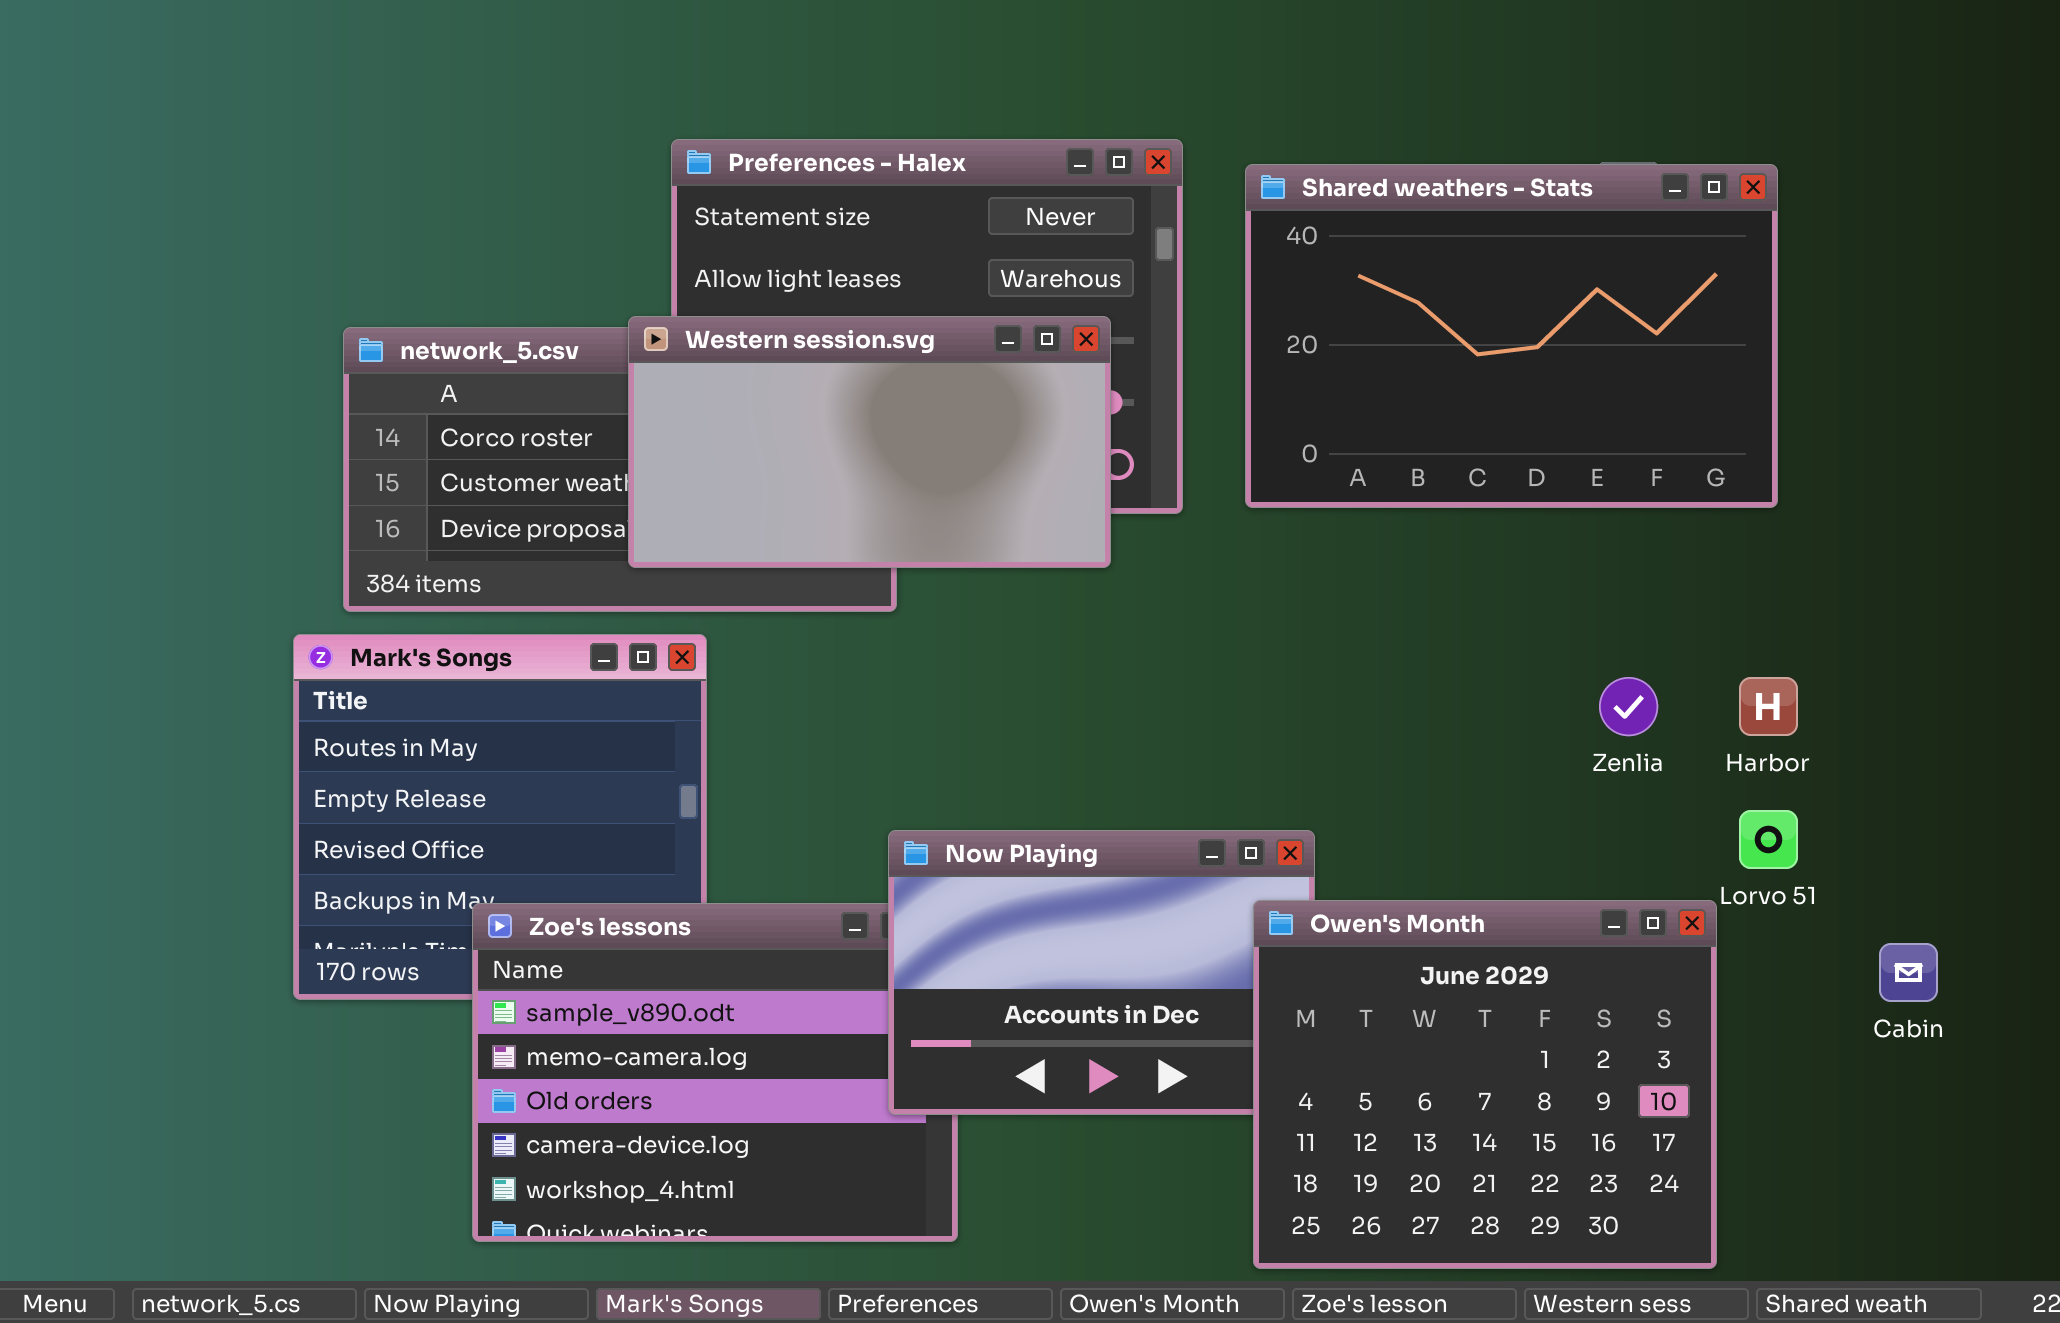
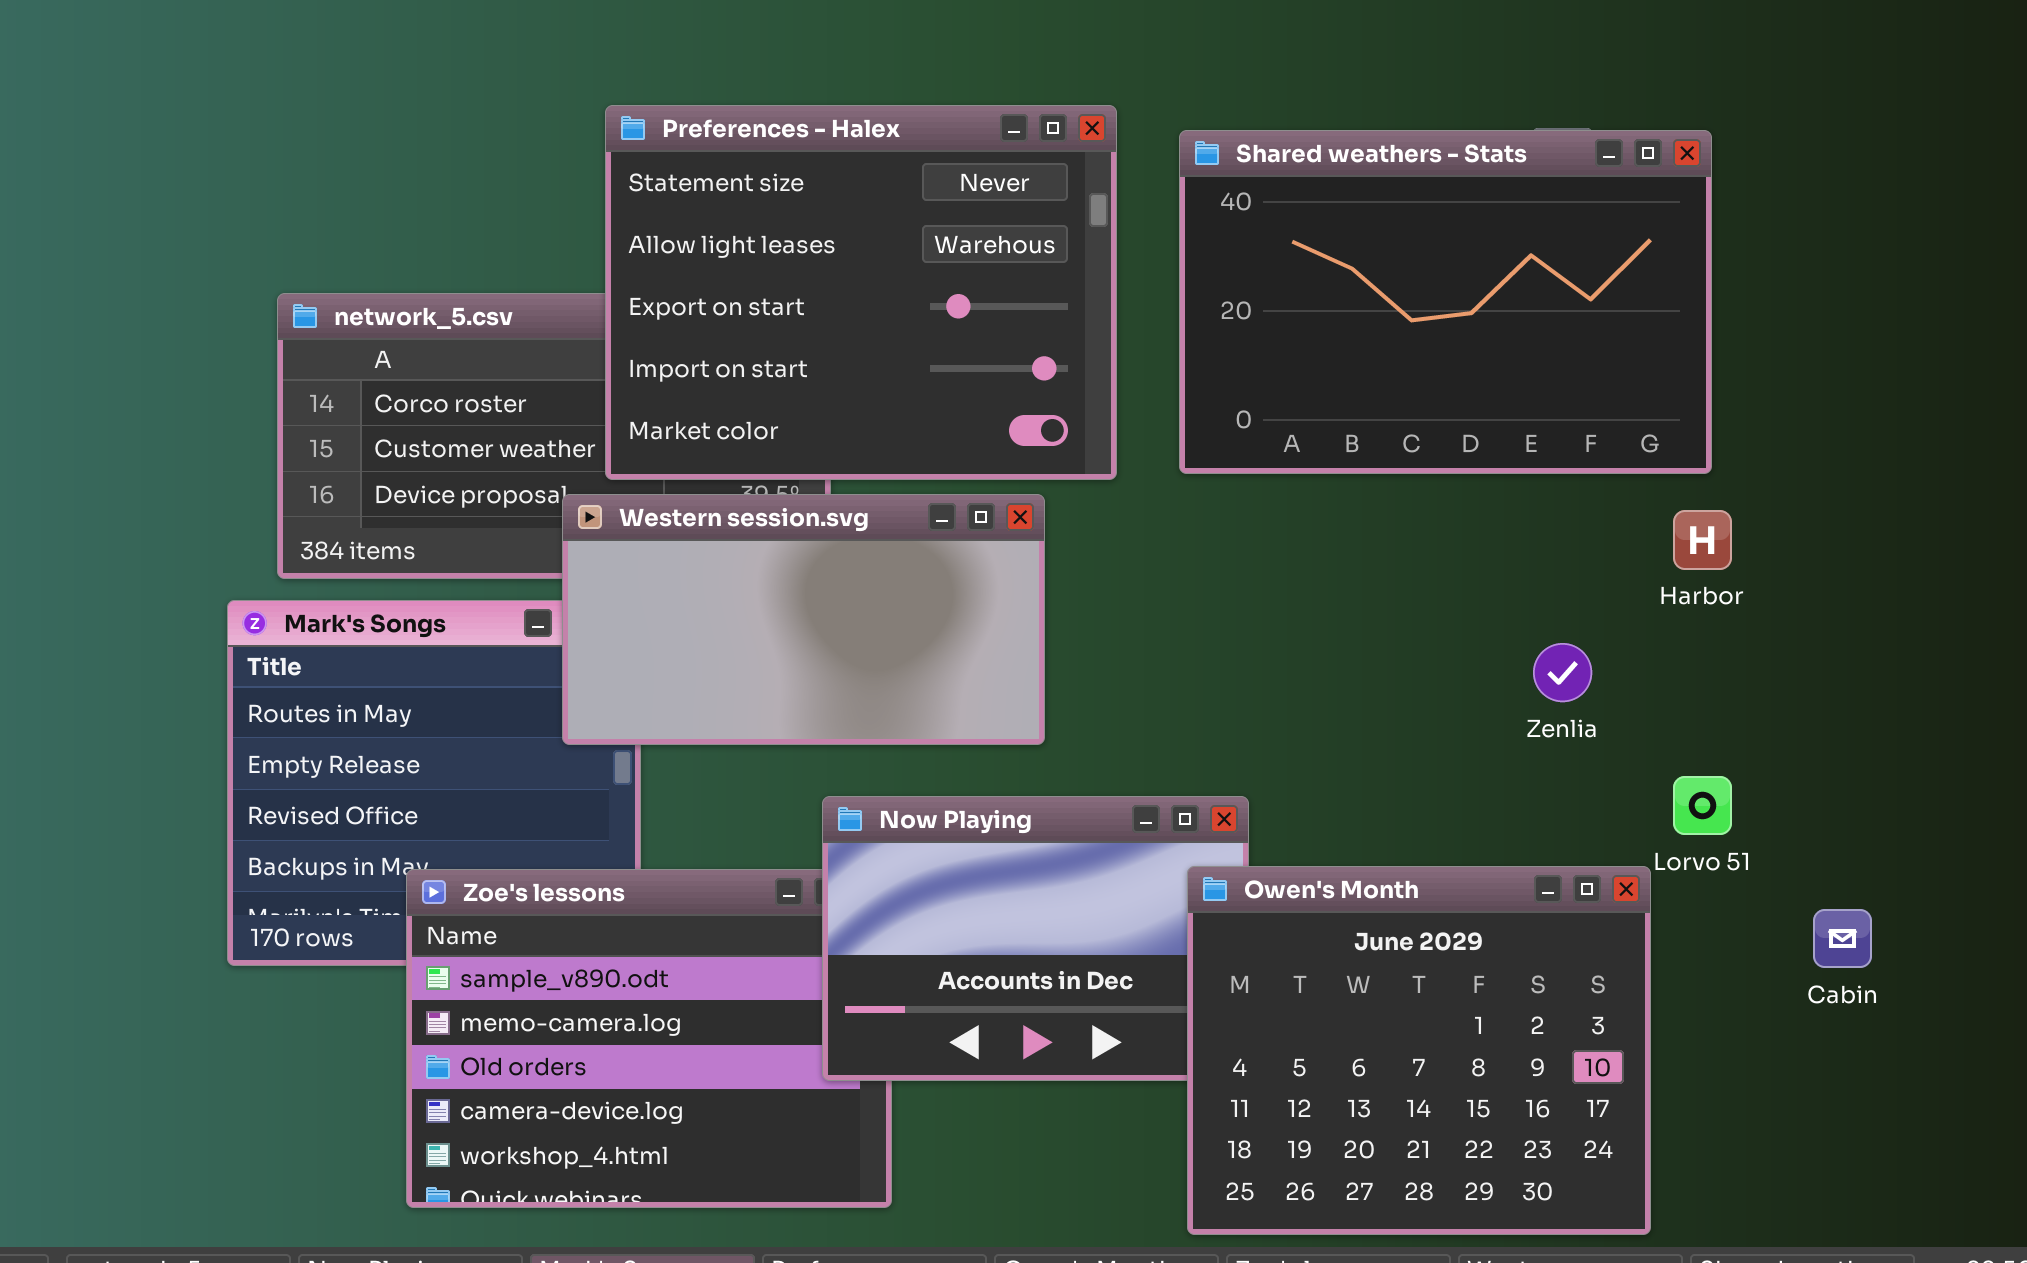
Western session.svg: [628,316,1111,568] -> [562,494,1045,745], moved
Harbor: [1739,677,1798,736] -> [1673,510,1732,570], moved

